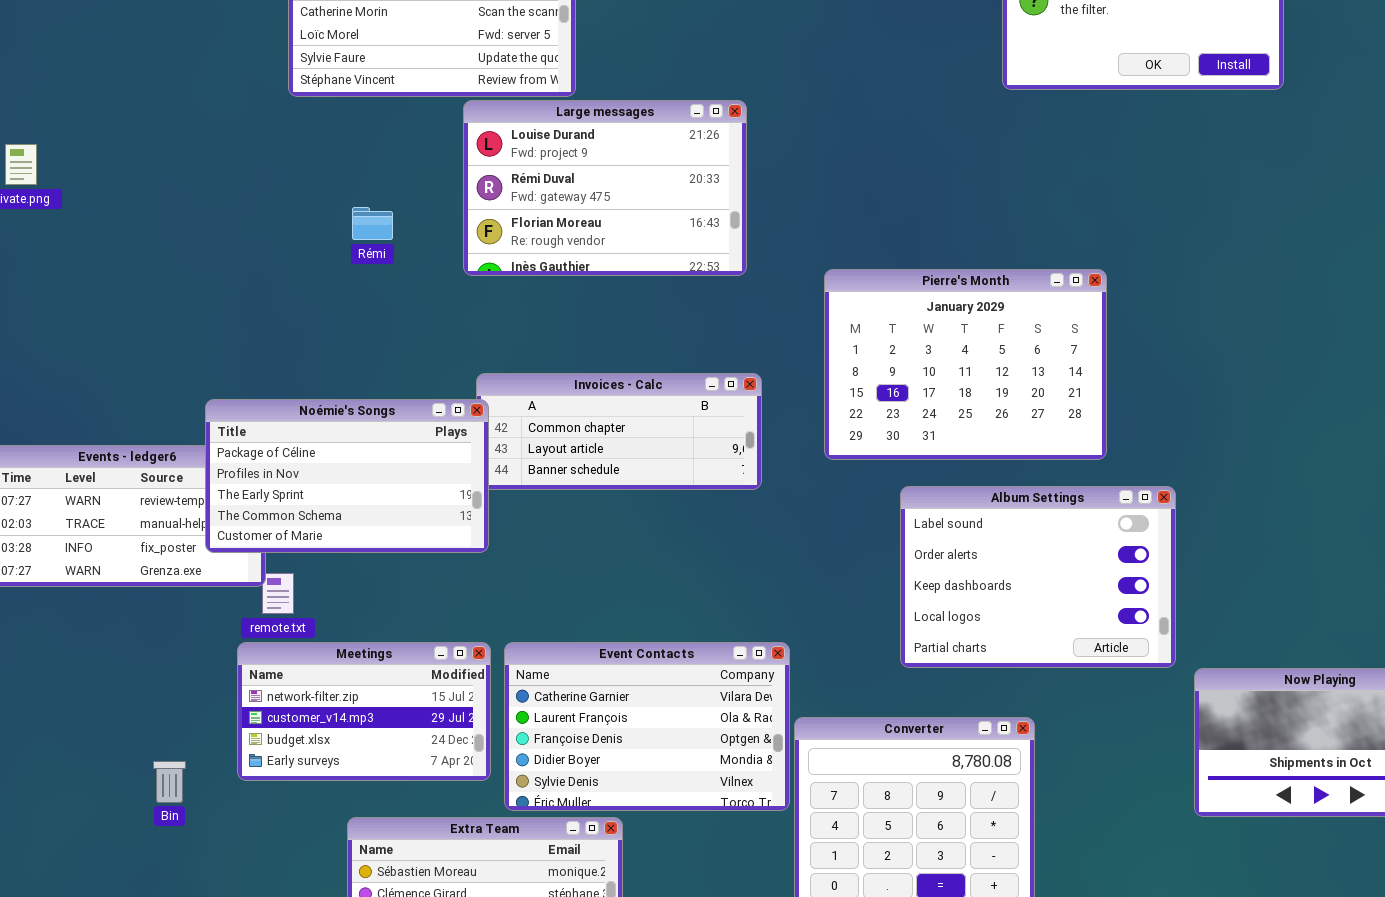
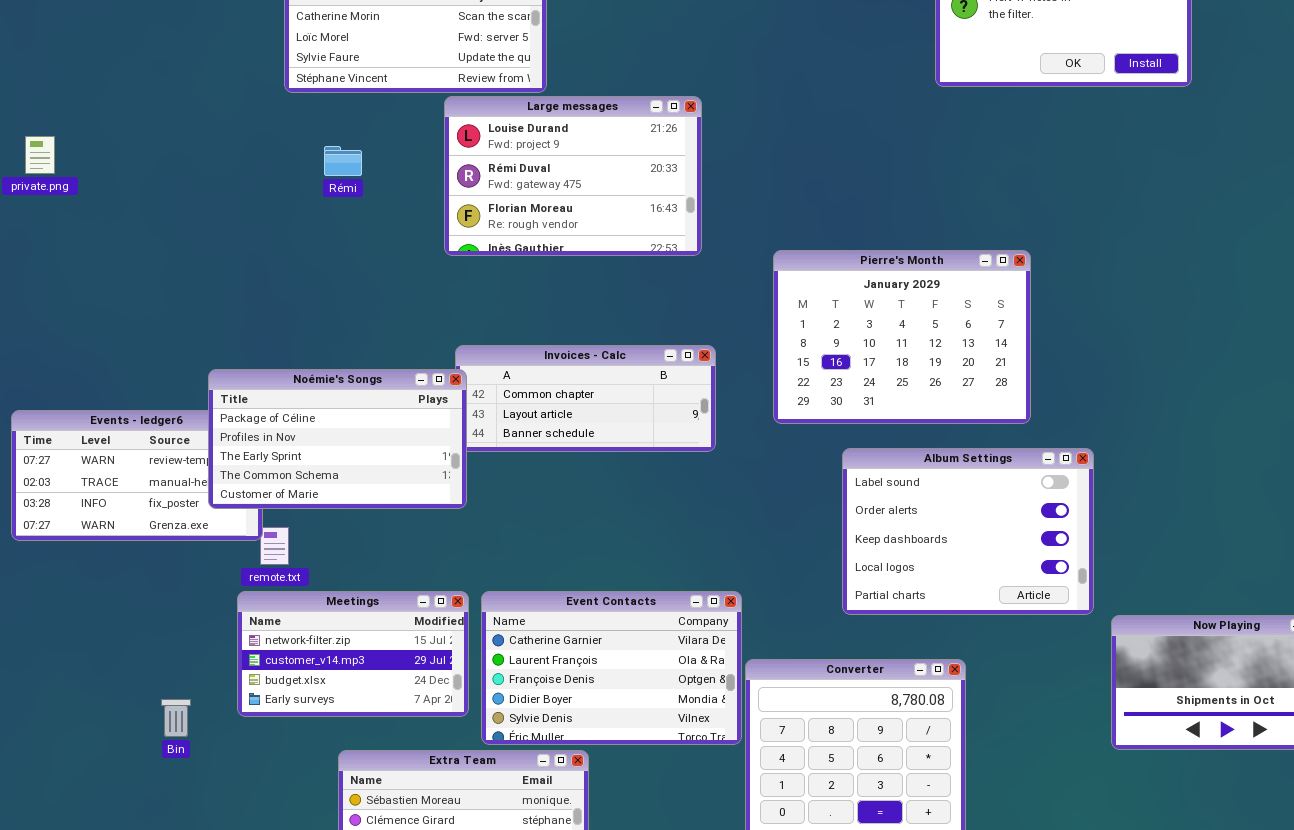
Rémi: [352,207,393,240] -> [324,146,362,176], moved

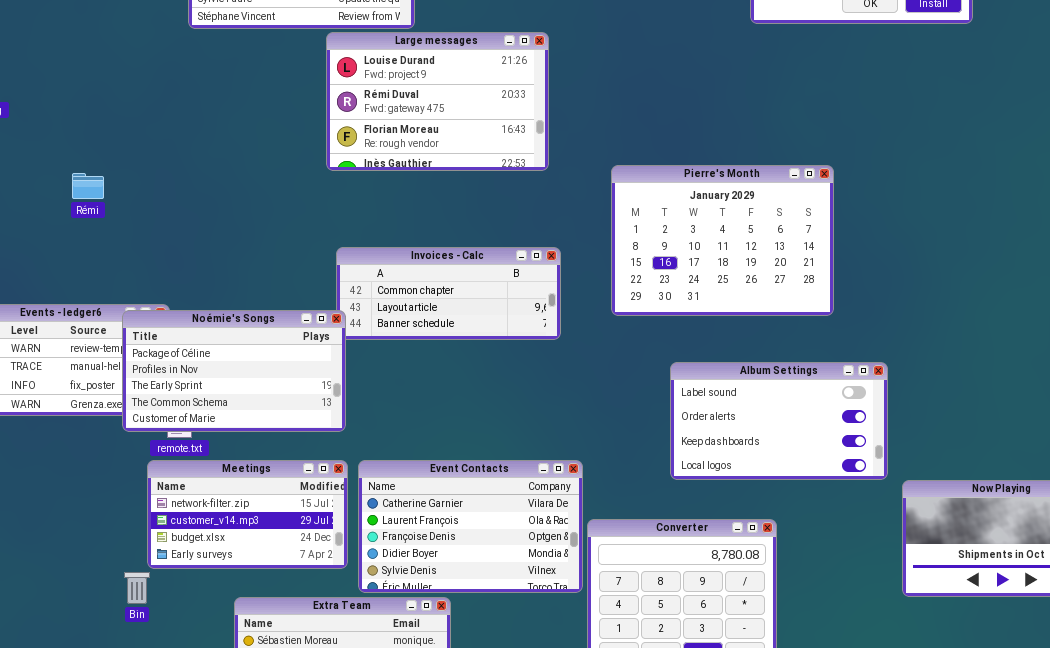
Rémi: [324,146,362,176] -> [72,173,104,199], moved
Noémie's Songs: [208,369,467,509] -> [122,310,346,432], moved
Album Settings: [842,448,1094,615] -> [670,362,888,480], resized
Bin: [161,699,191,737] -> [124,572,150,604], moved

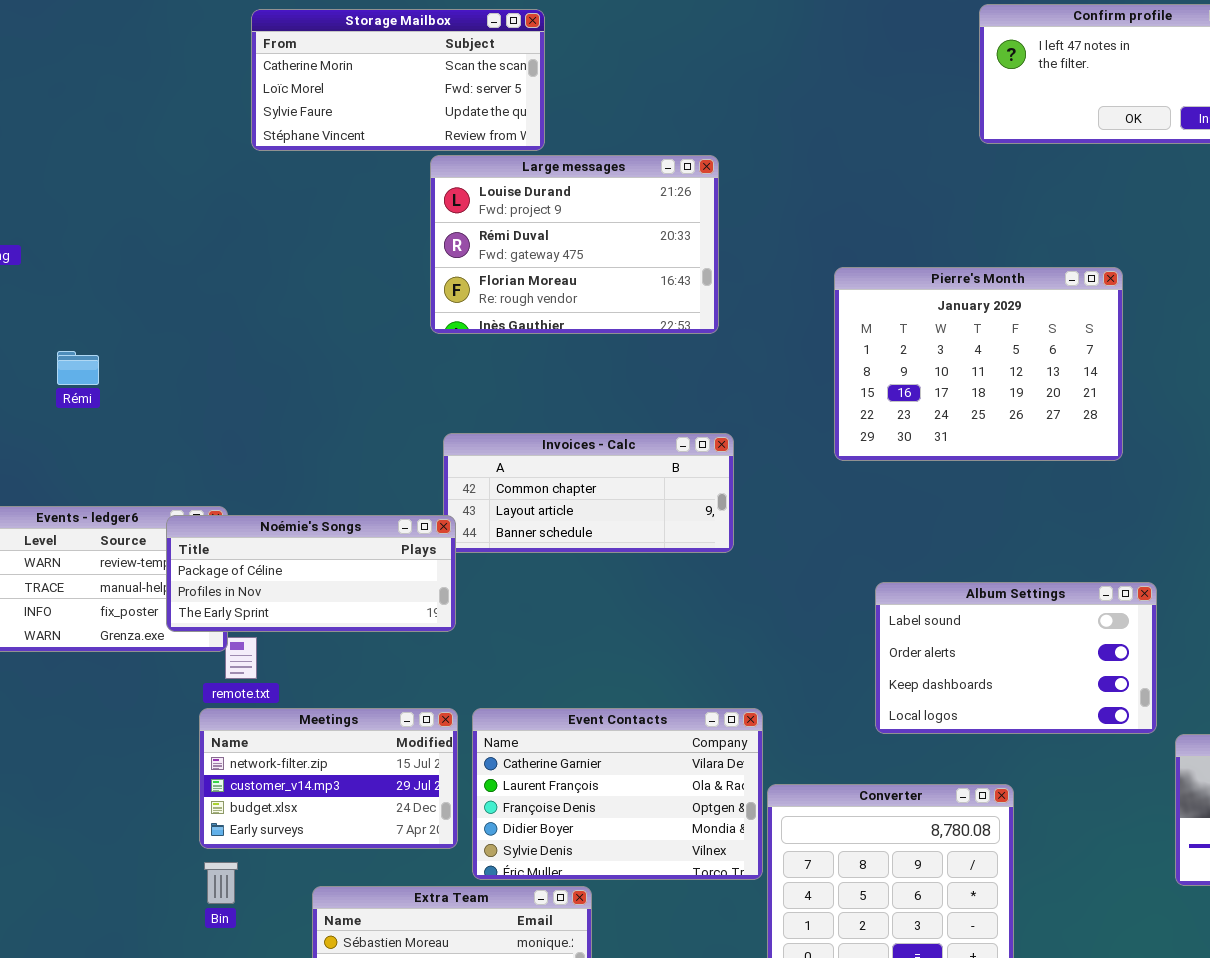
Pierre's Month: [611,165,834,316] -> [834,267,1123,461], moved
Rémi: [72,173,104,199] -> [57,351,99,385], moved
Noémie's Songs: [122,310,346,432] -> [166,515,456,632], resized
Bin: [124,572,150,604] -> [204,862,238,904], moved

